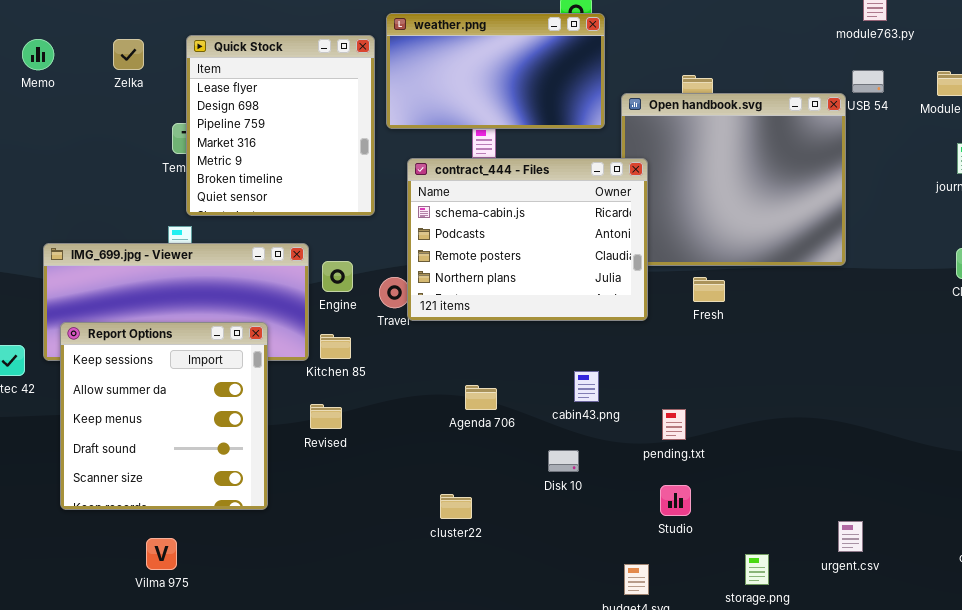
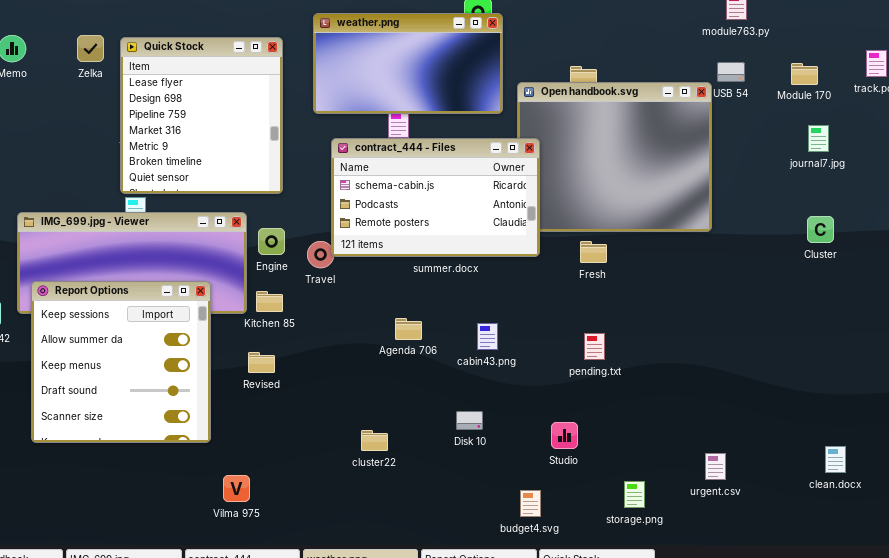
Quick Stock: [186,35,375,216] -> [120,37,283,194], moved
contract_444 - Files: [407,158,648,321] -> [331,138,540,257], resized
Agenda 706: [465,385,497,410] -> [395,318,422,340], moved
pending.txt: [662,409,686,440] -> [584,333,605,360], moved
Disk 10: [548,450,579,472] -> [456,411,483,430], moved
Vilma 975: [146,538,177,570] -> [223,475,250,502], moved

